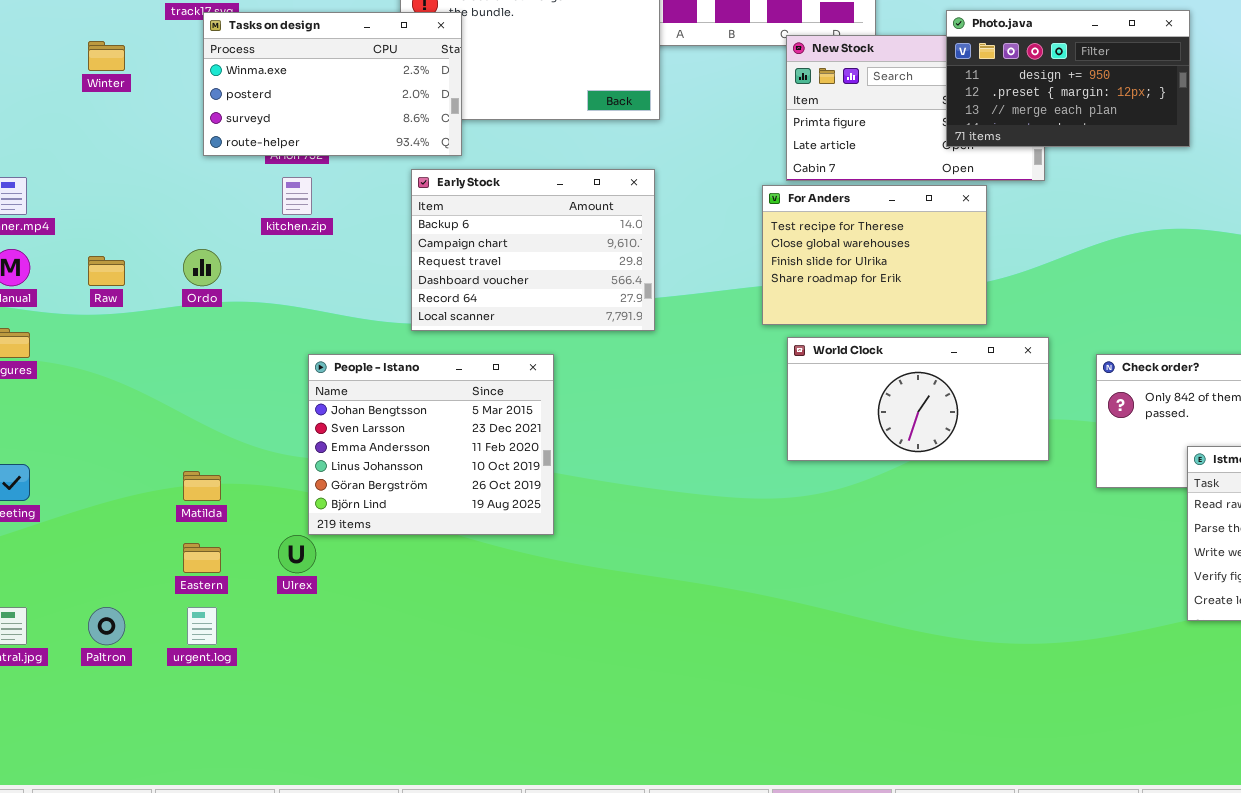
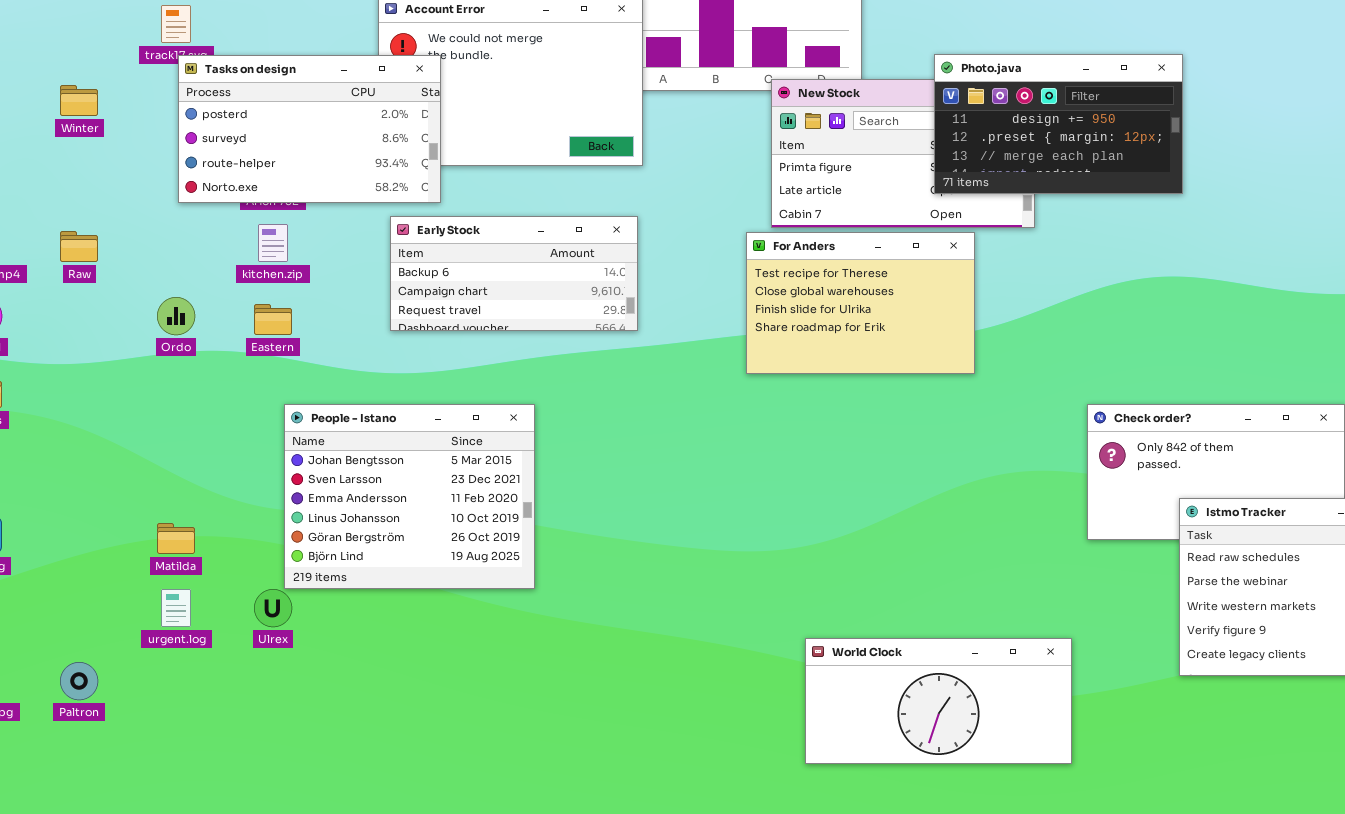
Tasks on design: [203,12,462,156] -> [178,55,441,203], scrolled down 1 row
Early Stock: [411,169,655,331] -> [390,216,638,331], resized
Raw: [88,256,125,286] -> [60,231,98,262], moved
World Clock: [787,337,1049,461] -> [805,638,1072,764], moved
Eastern: [183,543,221,573] -> [254,304,292,335], moved
urgent.log: [187,607,217,645] -> [161,589,191,627], moved

